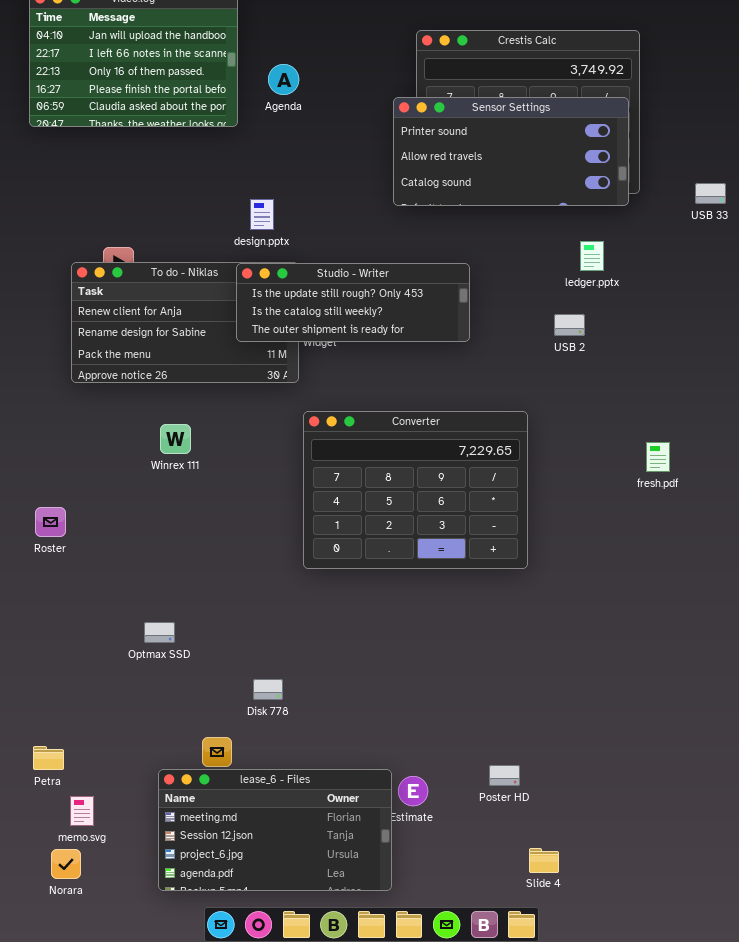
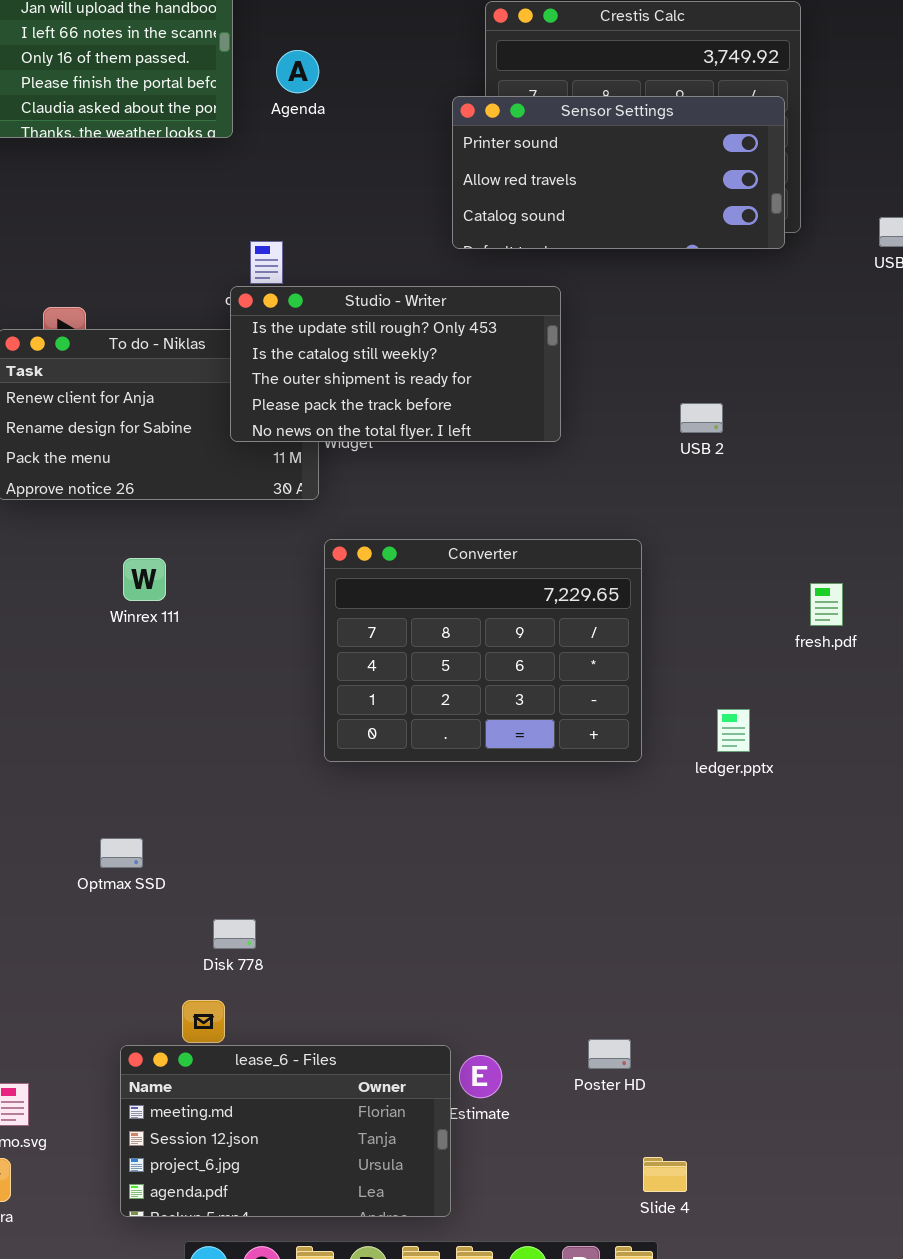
ledger.pptx: [580,241,604,271] -> [717,709,750,752], moved
Studio - Writer: [236,263,470,342] -> [230,286,561,442], resized
Disk 778: [253,679,283,700] -> [213,919,256,949], moved

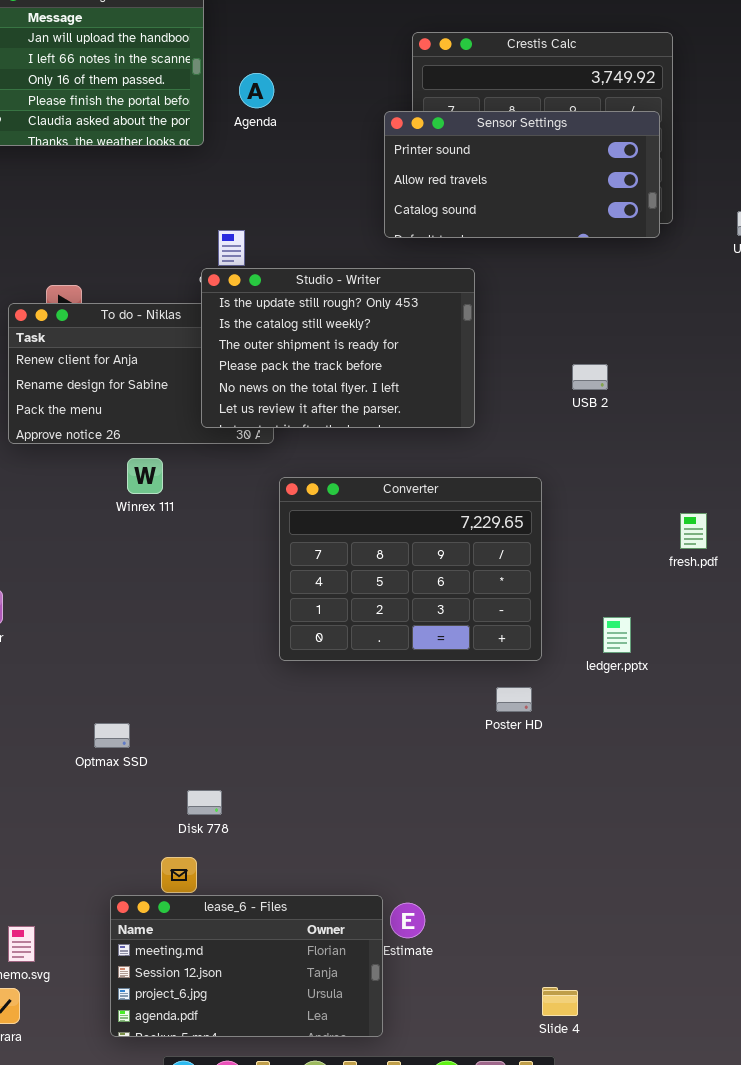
Studio - Writer: [230,286,561,442] -> [201,268,475,428], resized
Winrex 111: [123,558,166,601] -> [127,458,163,494], moved
Poster HD: [588,1039,631,1069] -> [496,687,532,712], moved

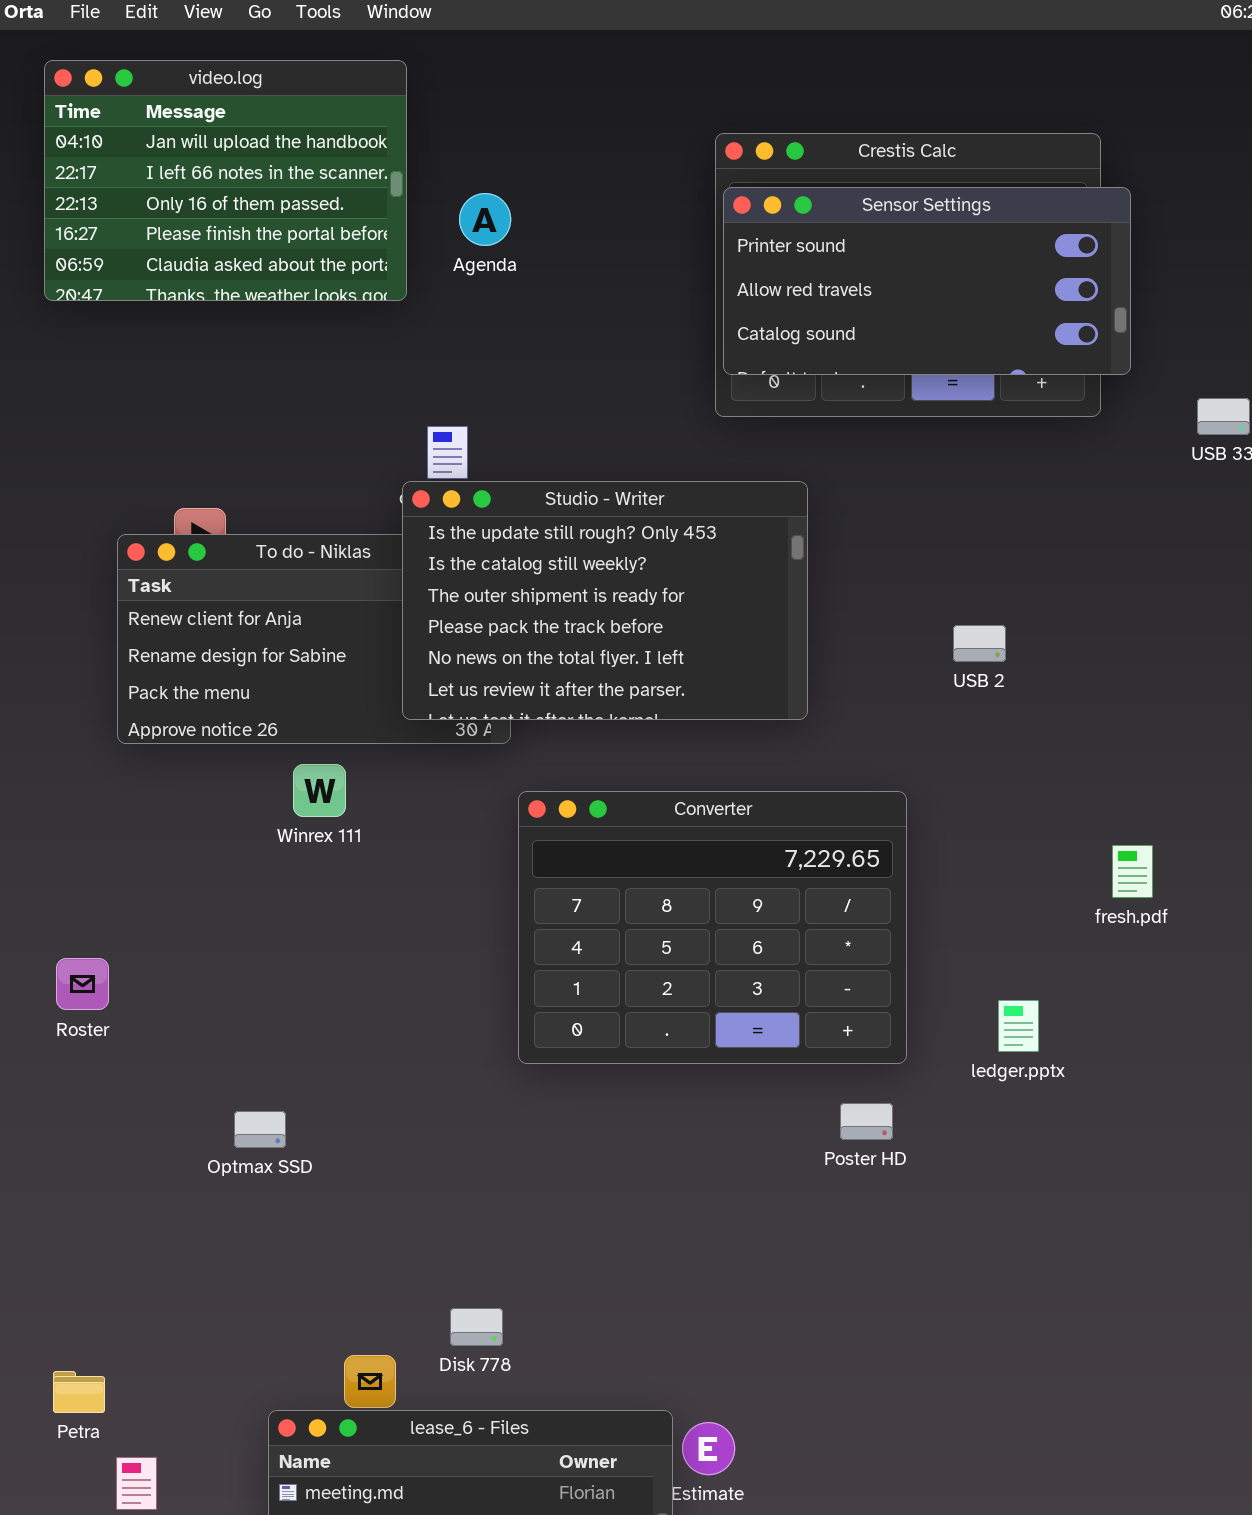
Sensor Settings: [384,111,660,238] -> [723,187,1131,375], moved
Optmax SSD: [94,723,130,748] -> [234,1111,286,1148], moved
Disk 778: [187,790,222,815] -> [450,1308,503,1346], moved

